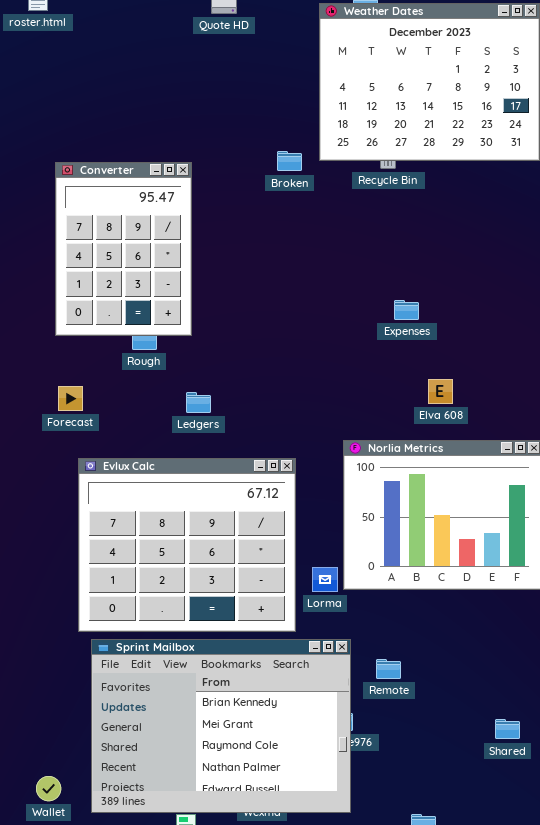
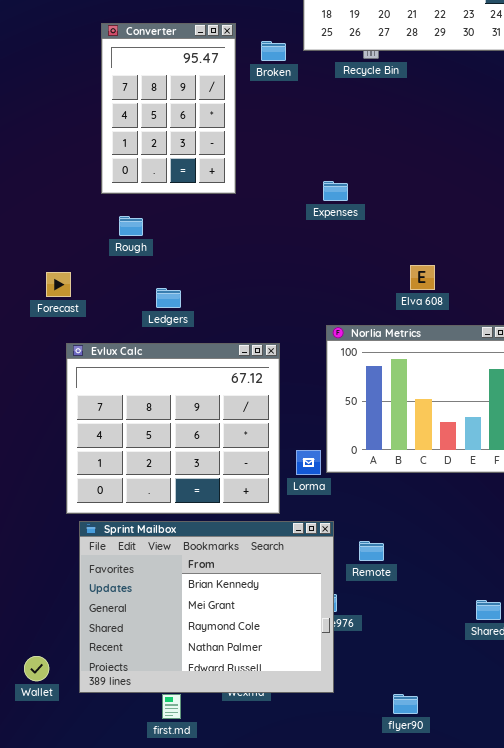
Converter: [55,162,192,336] -> [101,23,236,194], moved
Expenses: [394,300,419,320] -> [323,181,348,201], moved
Ledgers: [186,392,211,413] -> [156,288,181,308], moved

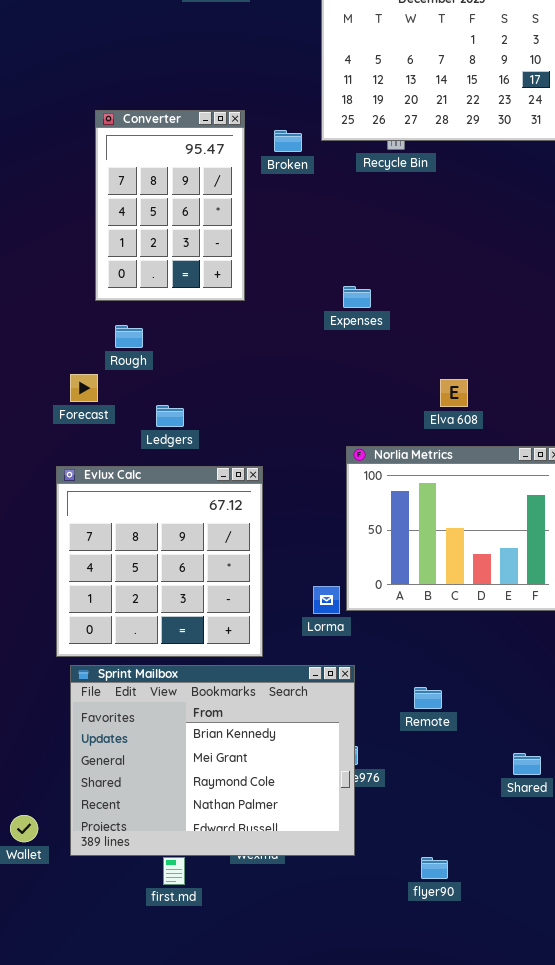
Forecast: [46,272,71,297] -> [70,374,98,402], moved
Evlux Calc: [66,343,280,514] -> [56,466,263,657], resized
Remote: [359,541,384,561] -> [414,687,442,709], moved

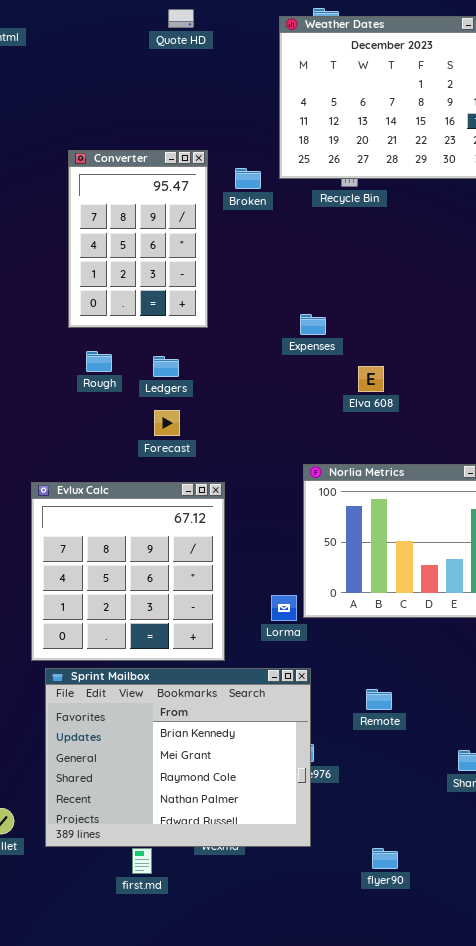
Forecast: [70,374,98,402] -> [154,410,180,436], moved
Elva 608: [440,379,468,407] -> [358,366,384,392], moved
Ledgers: [156,405,184,427] -> [153,356,179,377], moved

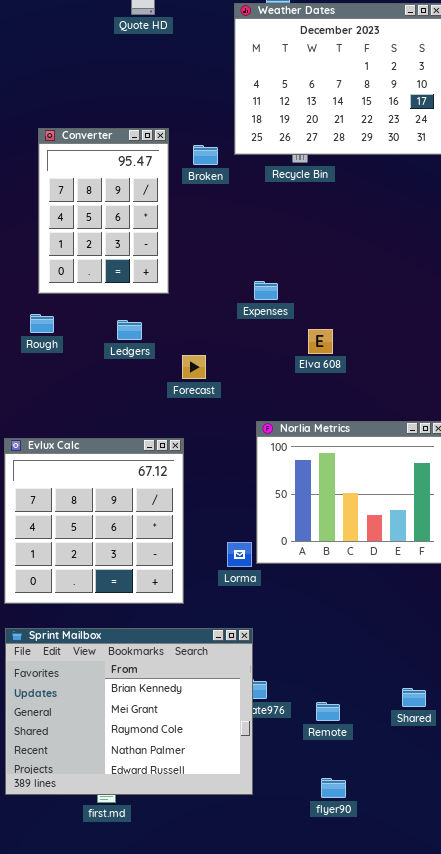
Rough: [86,351,112,372] -> [30,314,54,333], moved
Forecast: [154,410,180,436] -> [182,355,206,379], moved
Sprint Mailbox: [45,668,311,847] -> [5,628,253,795], moved
Remote: [366,689,392,710] -> [316,702,340,721], moved

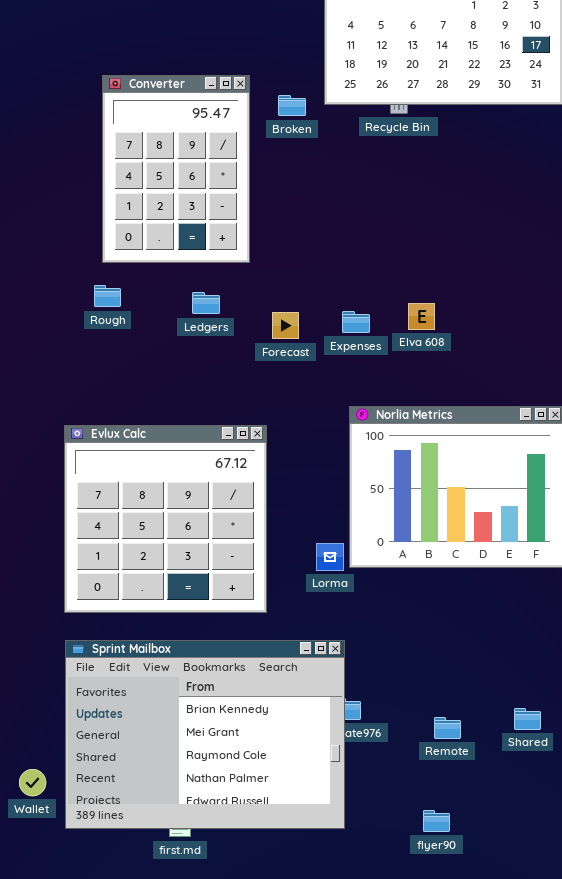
Expenses: [254,281,278,300] -> [342,311,370,333], moved
Forecast: [182,355,206,379] -> [272,312,299,339], moved
Remote: [316,702,340,721] -> [434,717,461,739], moved

